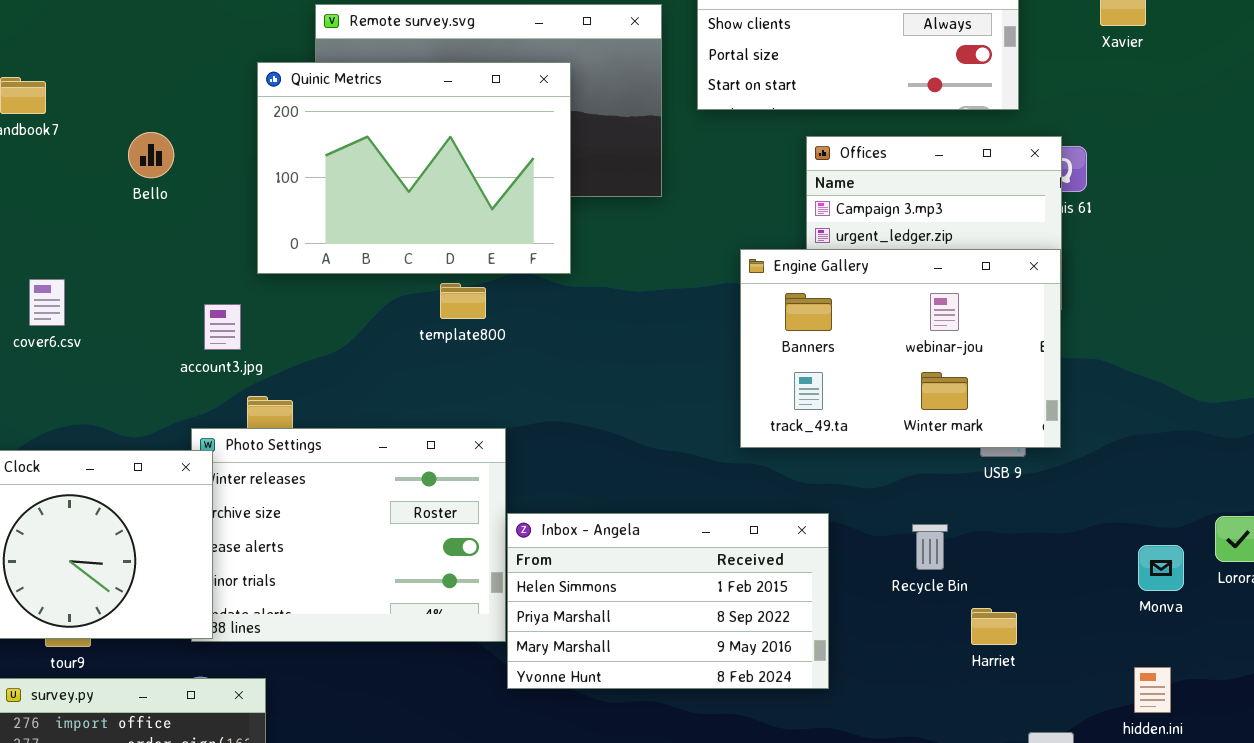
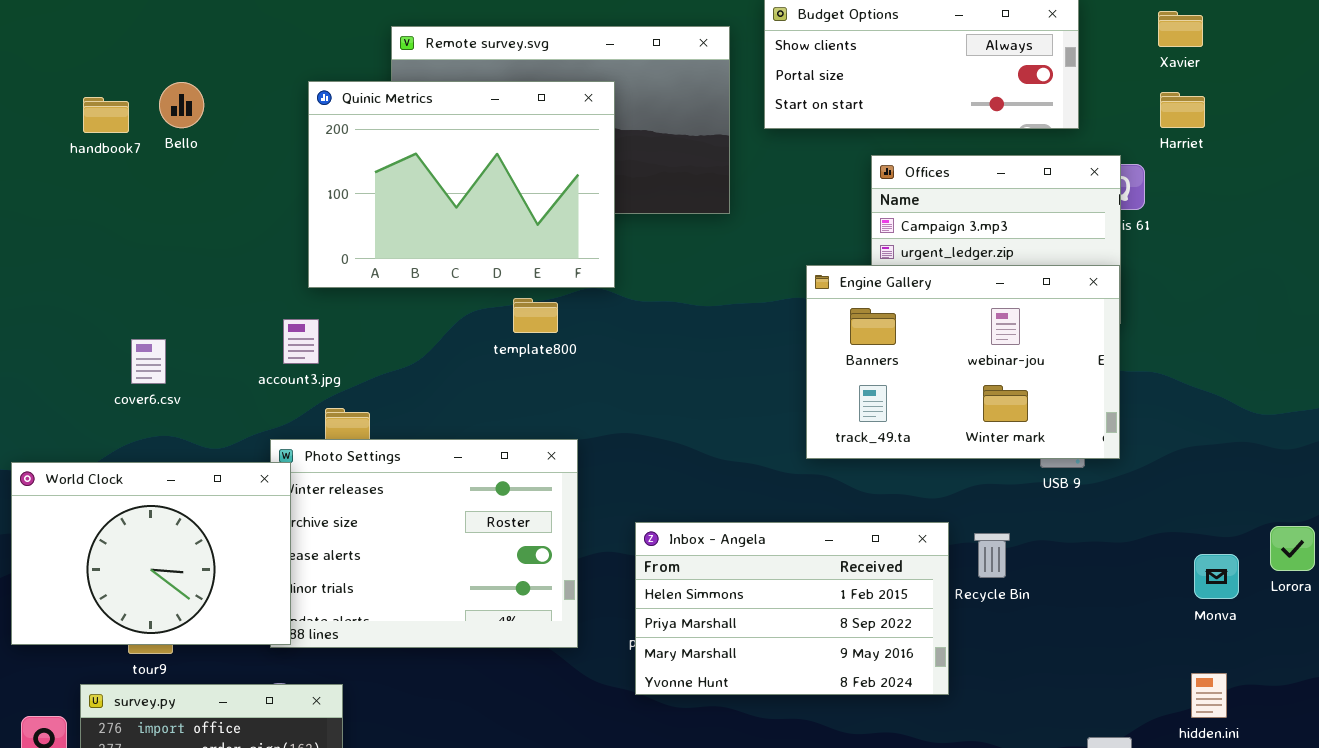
Quinic Metrics: [257,62,571,274] -> [308,81,615,288], moved
Bello: [128,132,174,178] -> [159,82,204,128], moved
cover6.csv: [29,279,65,326] -> [131,339,166,384], moved
Inbox - Angela: [507,513,829,689] -> [635,522,949,695], moved
Harriet: [971,608,1017,645] -> [1160,92,1205,128], moved

